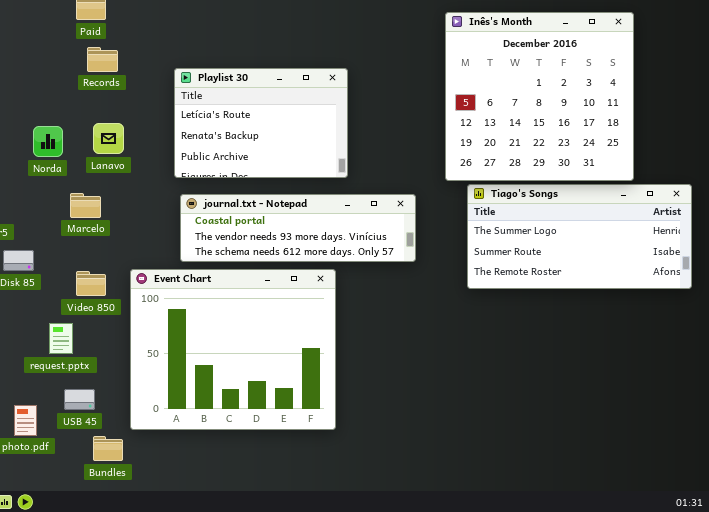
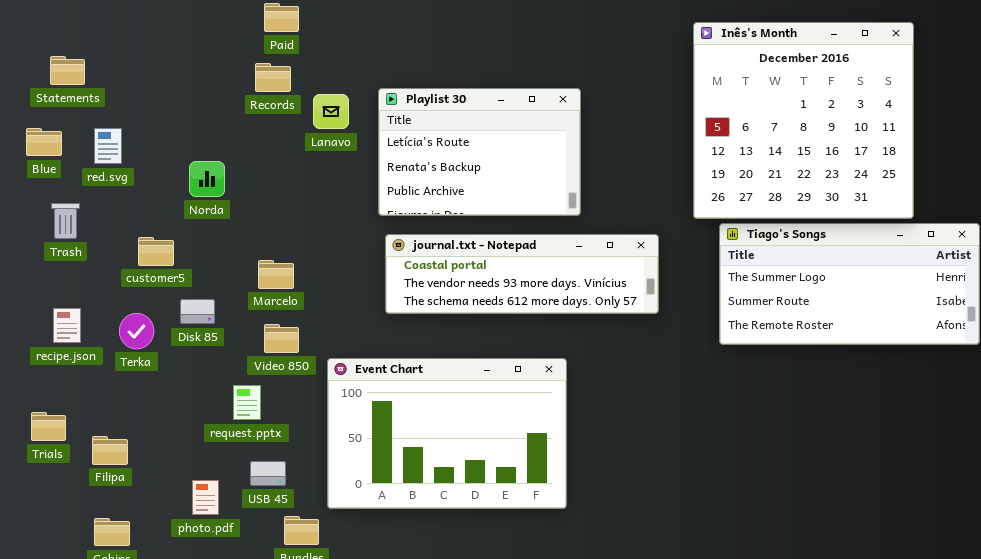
Records: [87,47,118,72] -> [255,63,291,92], moved
Lanavo: [93,123,124,154] -> [313,94,349,129], moved
Norda: [33,126,63,157] -> [189,161,225,197], moved
Marcelo: [70,193,101,218] -> [258,260,294,289], moved
Event Chart: [130,269,336,430] -> [327,358,567,509], resized

